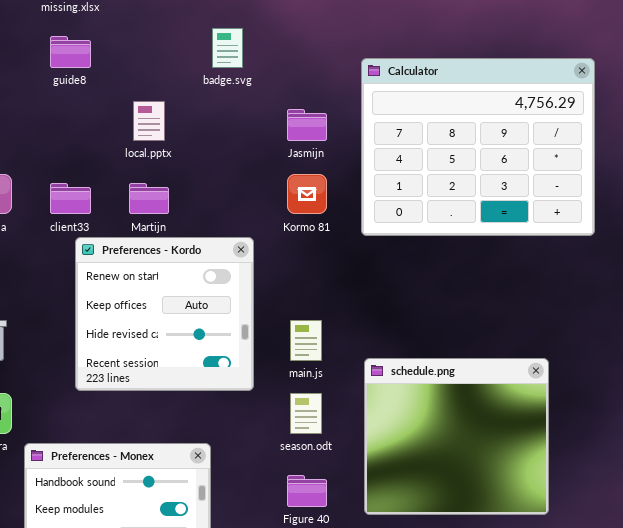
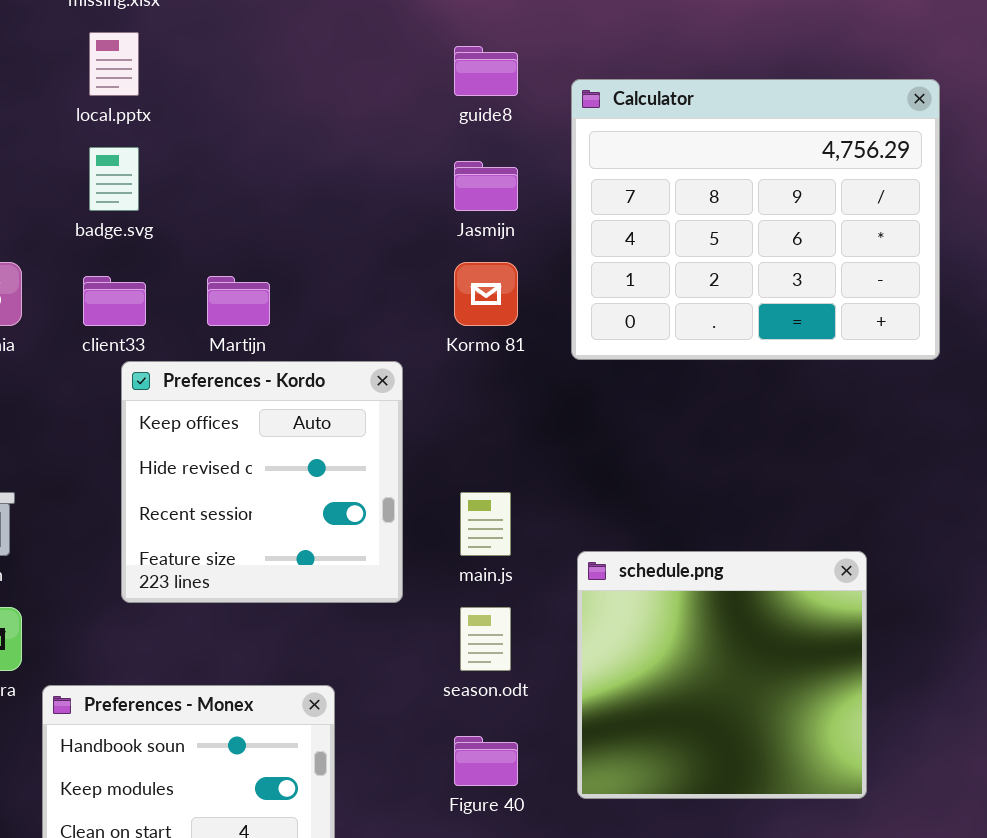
badge.svg: [212,28,243,68] -> [89,147,139,211], moved
guide8: [50,36,91,68] -> [454,46,518,96], moved
local.pptx: [133,101,165,141] -> [89,32,139,96], moved
Preferences - Kordo: [75,237,254,391] -> [121,361,403,603], scrolled down 1 row

